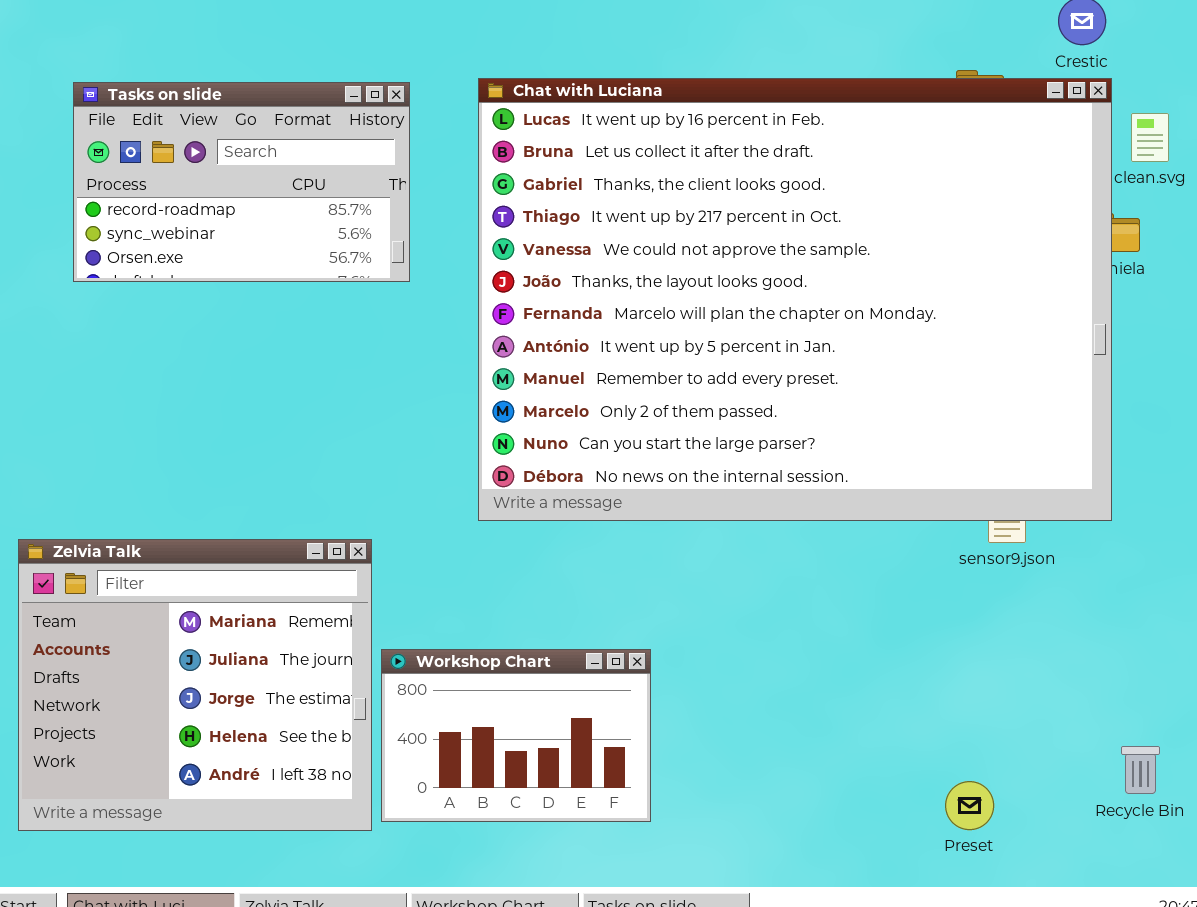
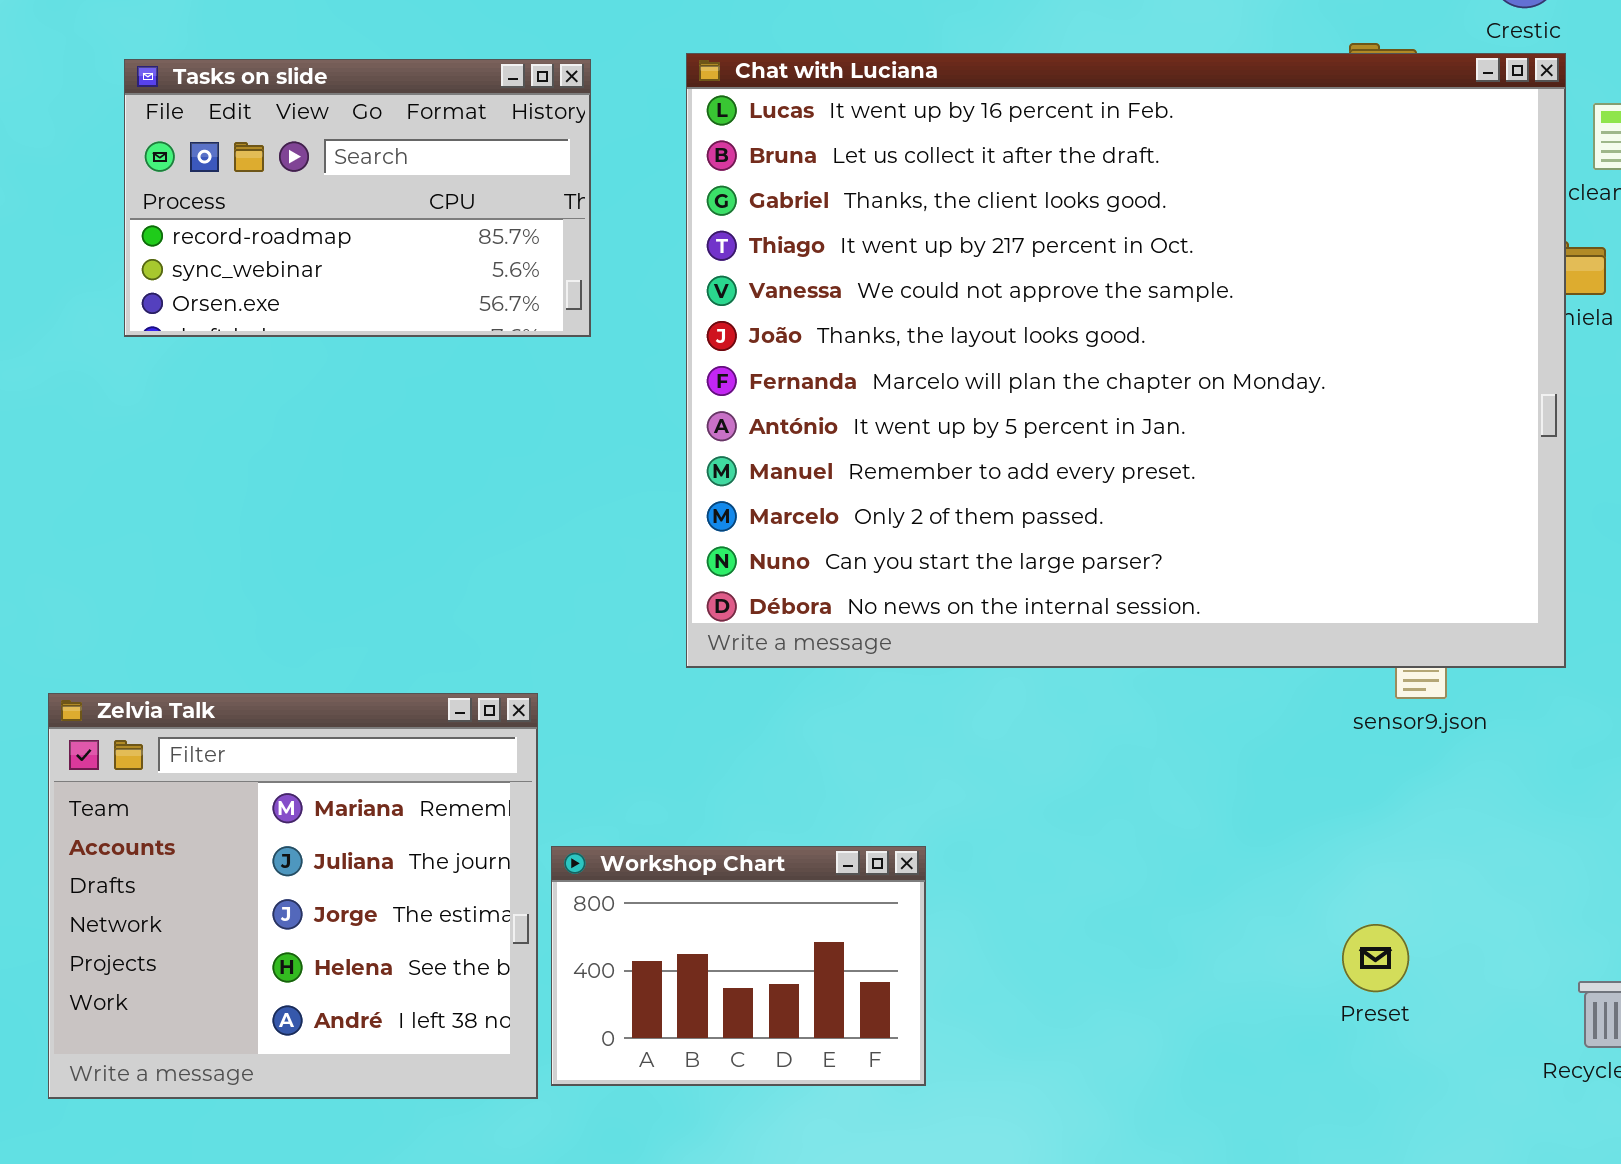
Preset: [945,781,994,830] -> [1342,924,1409,992], moved

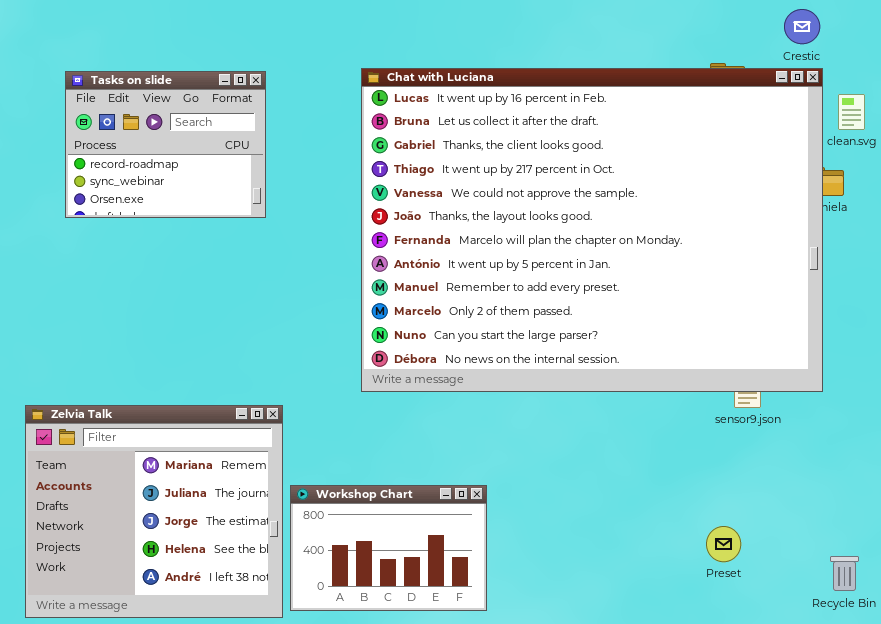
Tasks on slide: [124,59,591,337] -> [65,71,266,218], resized

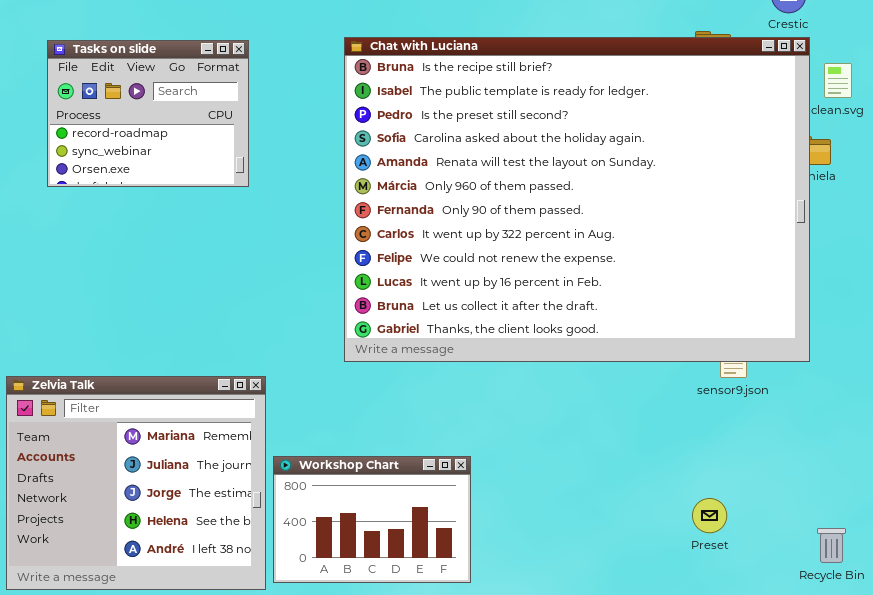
Chat with Luciana: [361,68,823,392] -> [344,37,810,362], scrolled up 9 rows

